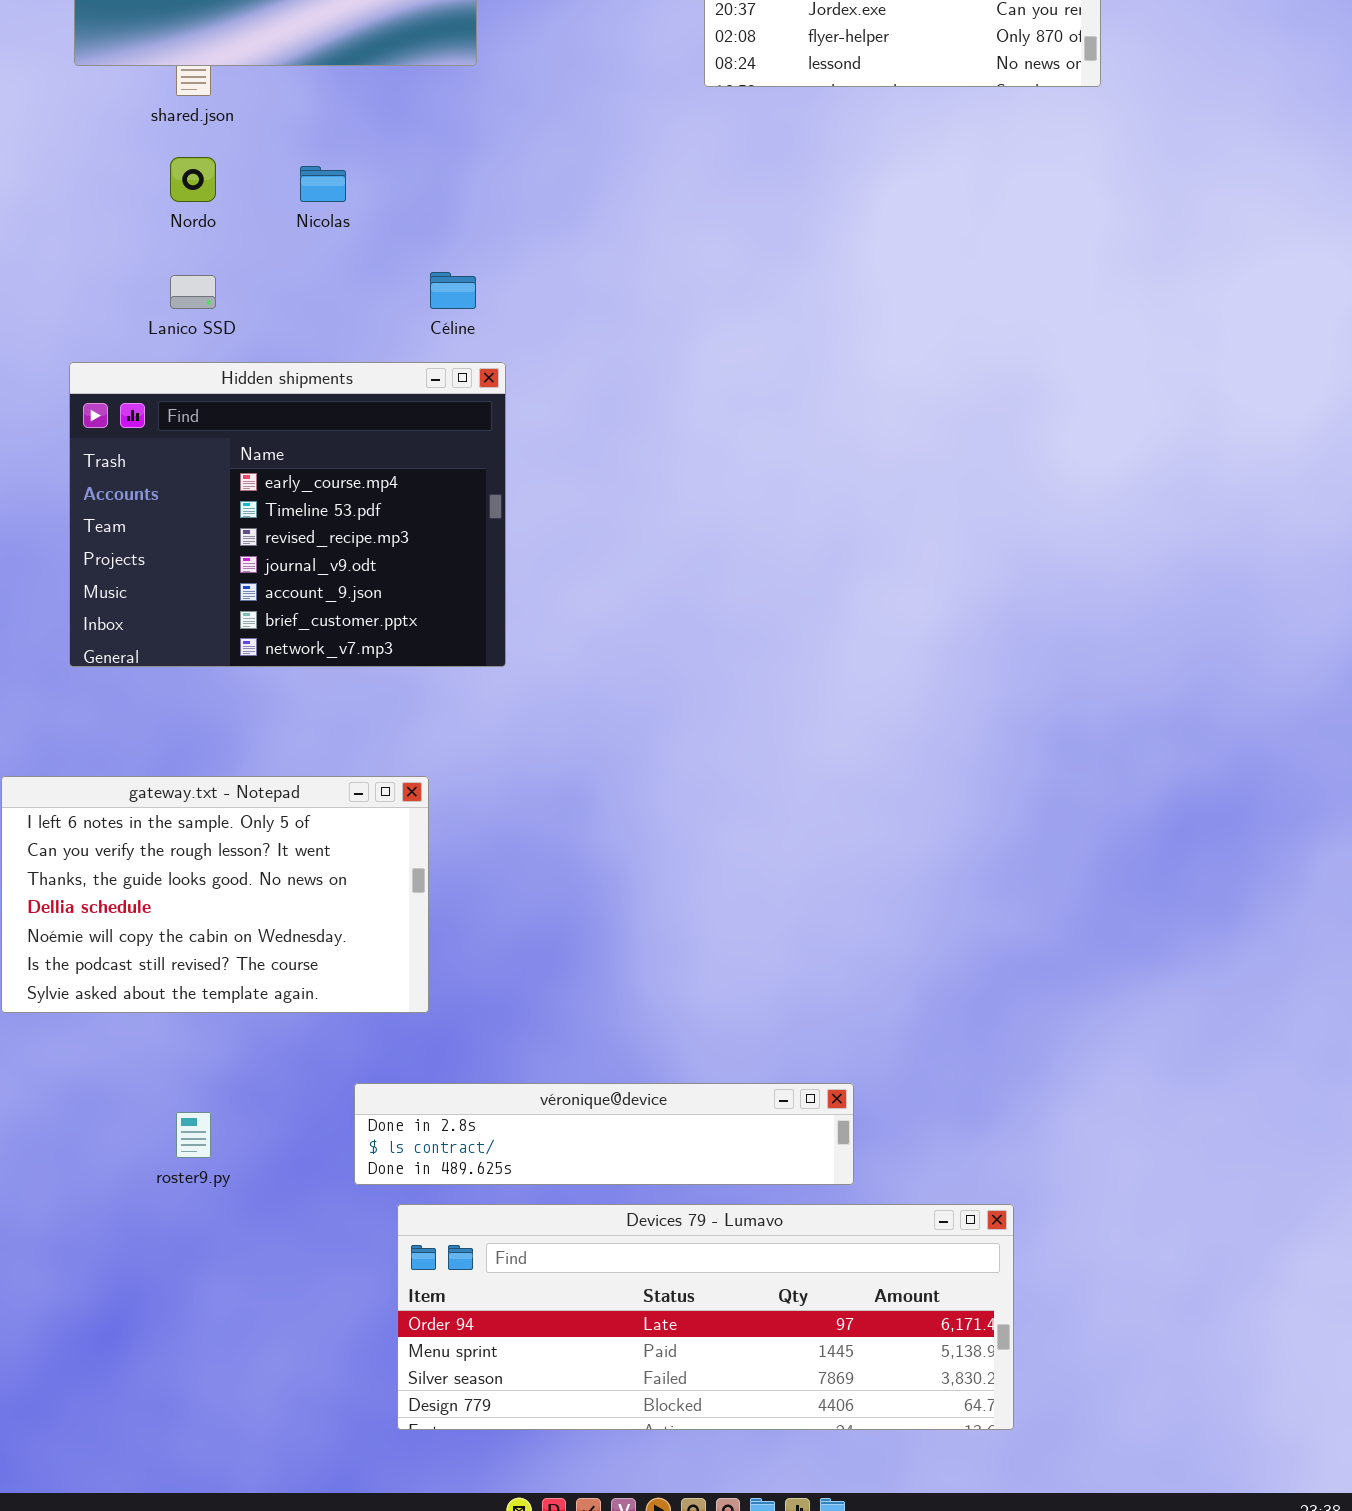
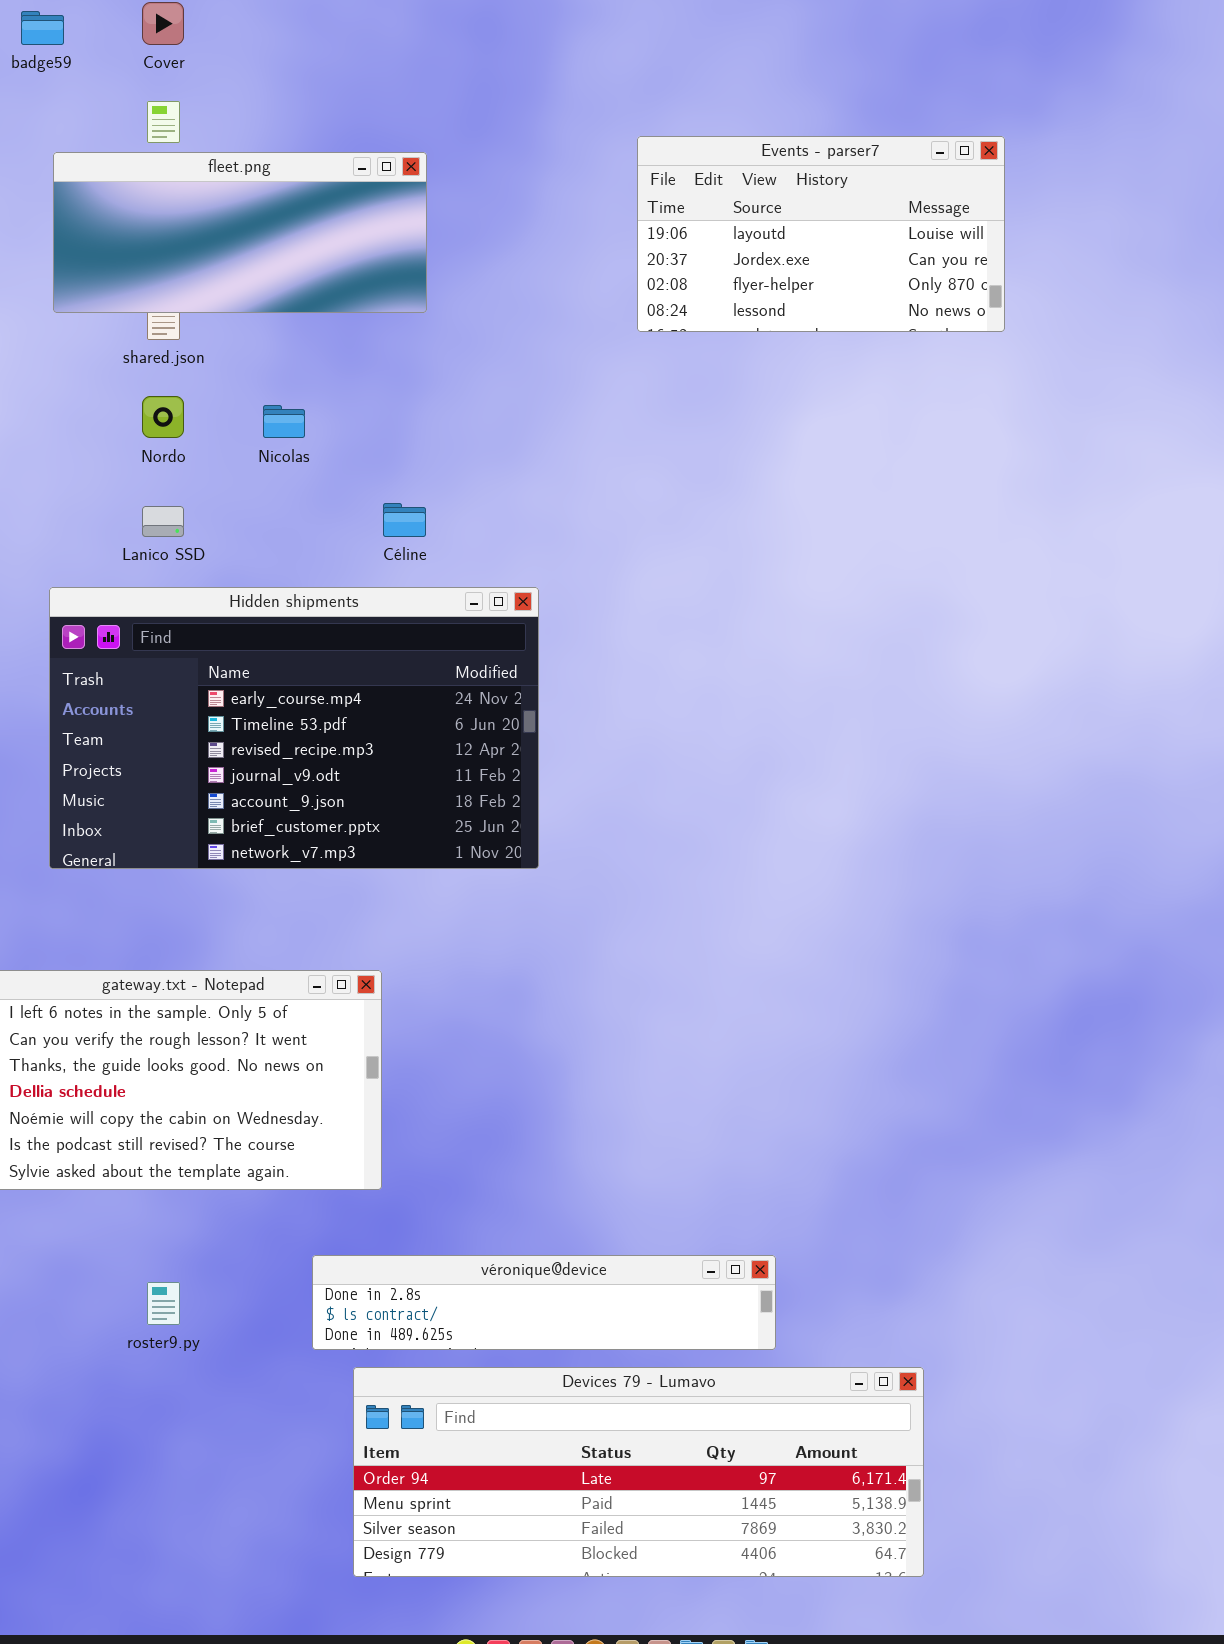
Hidden shipments: [69,362,506,667] -> [49,587,539,869], resized

